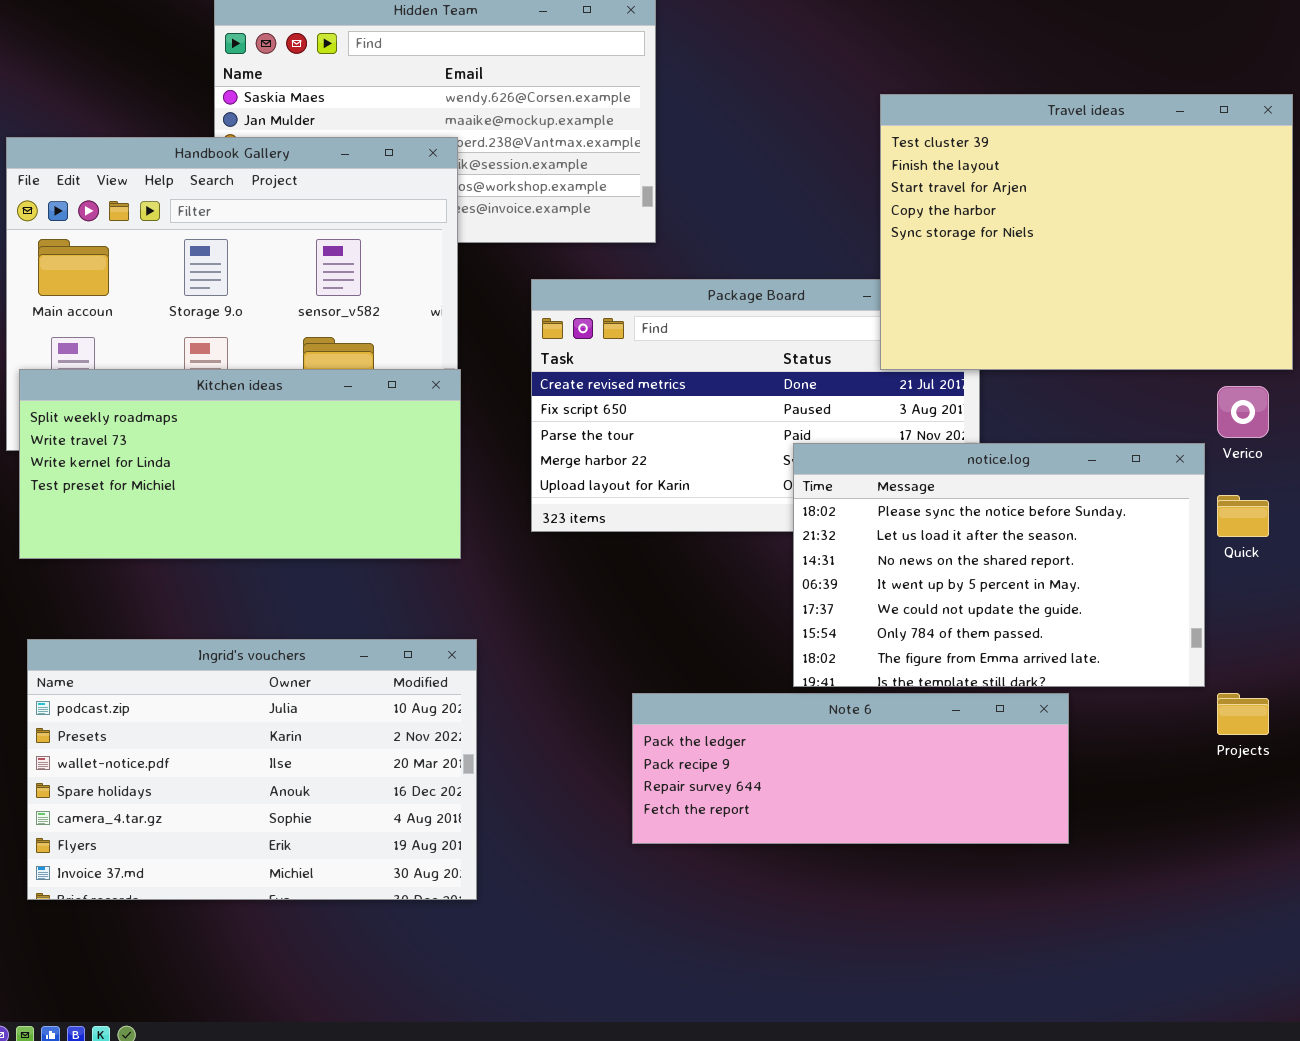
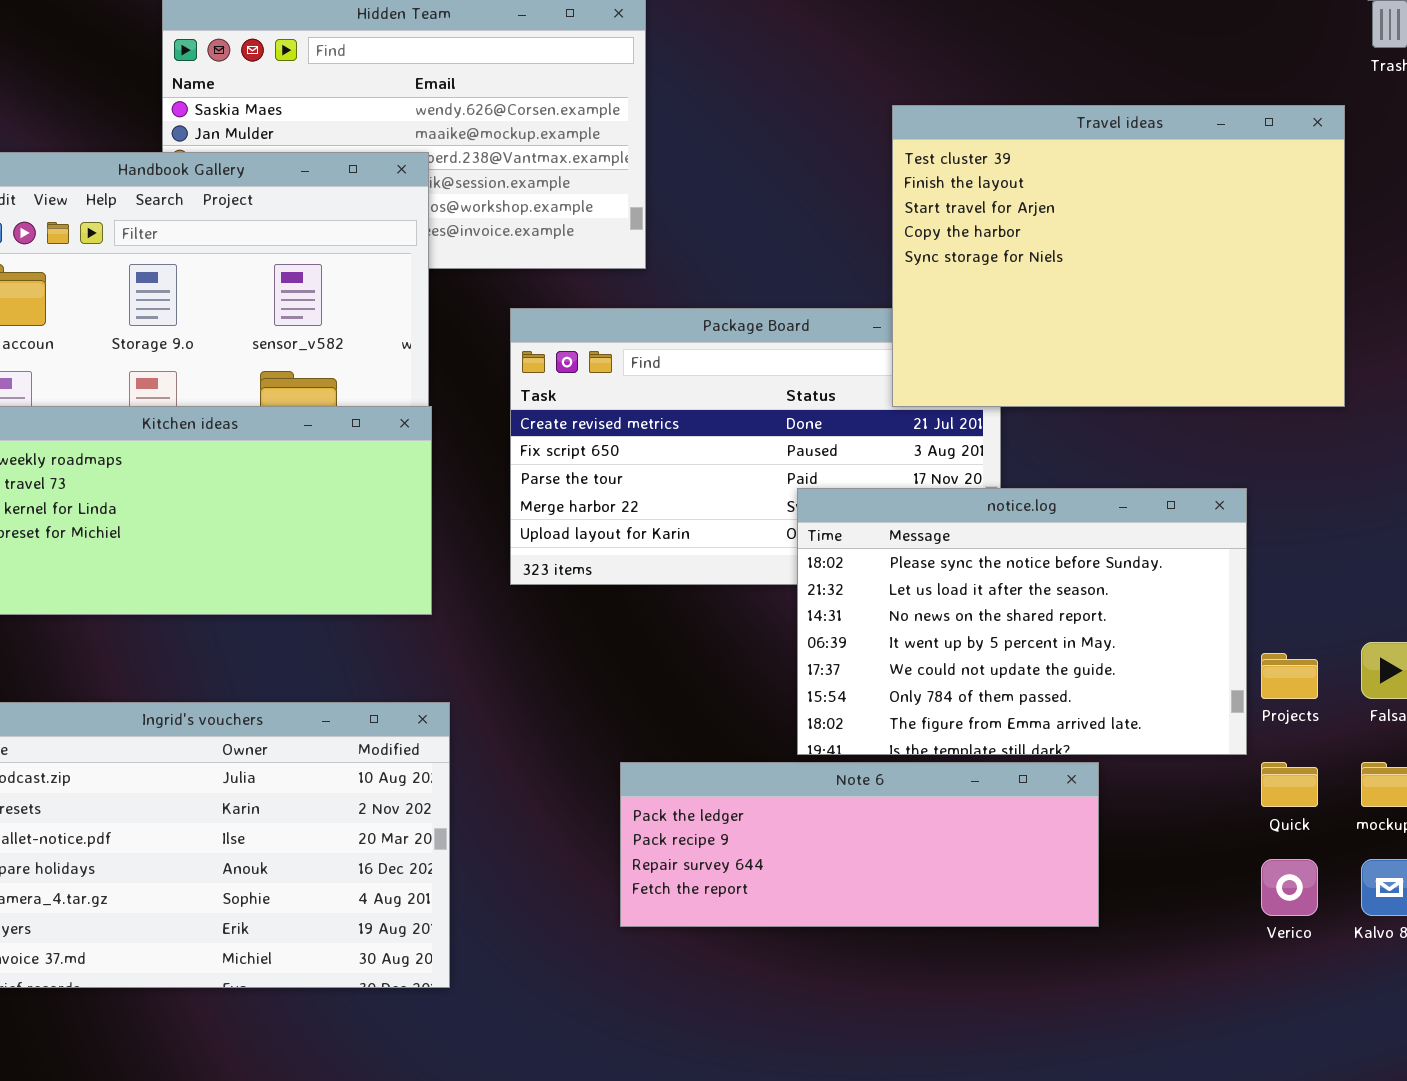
Verico: [1217,386,1269,438] -> [1261,859,1318,916], moved
Quick: [1217,495,1269,537] -> [1261,762,1318,807], moved
Projects: [1217,693,1269,735] -> [1261,653,1318,699], moved

